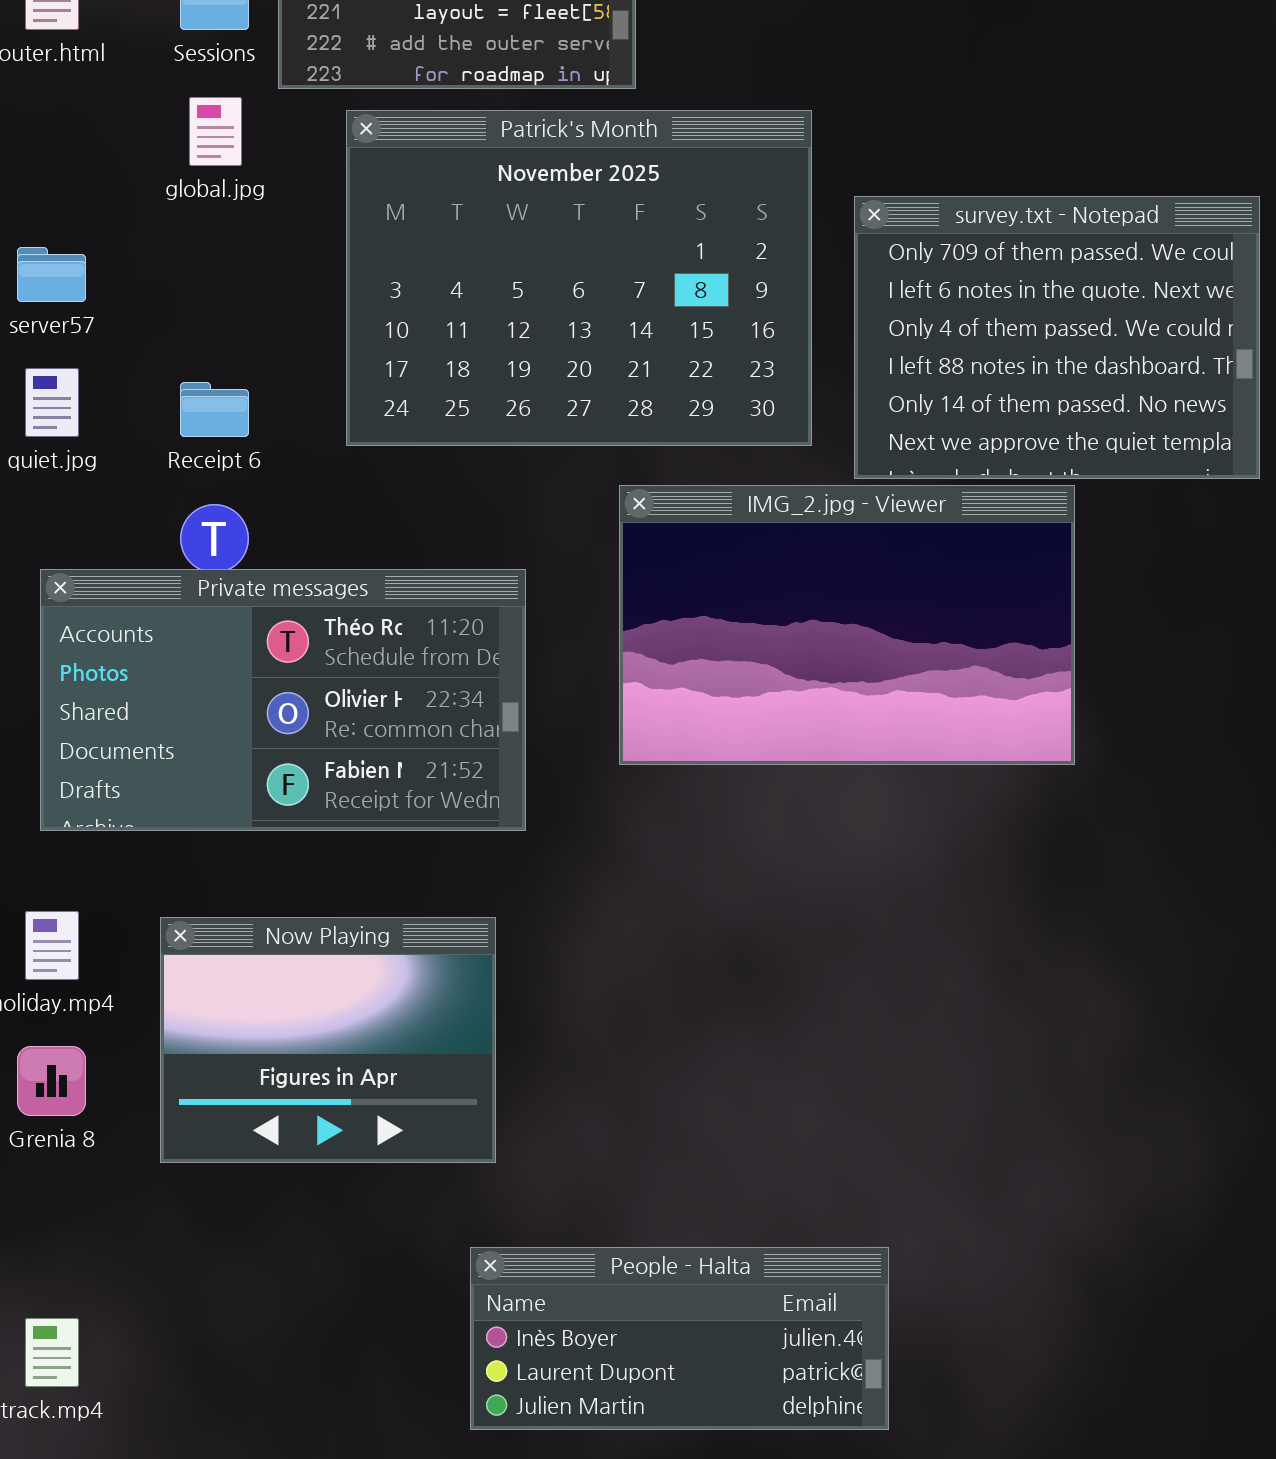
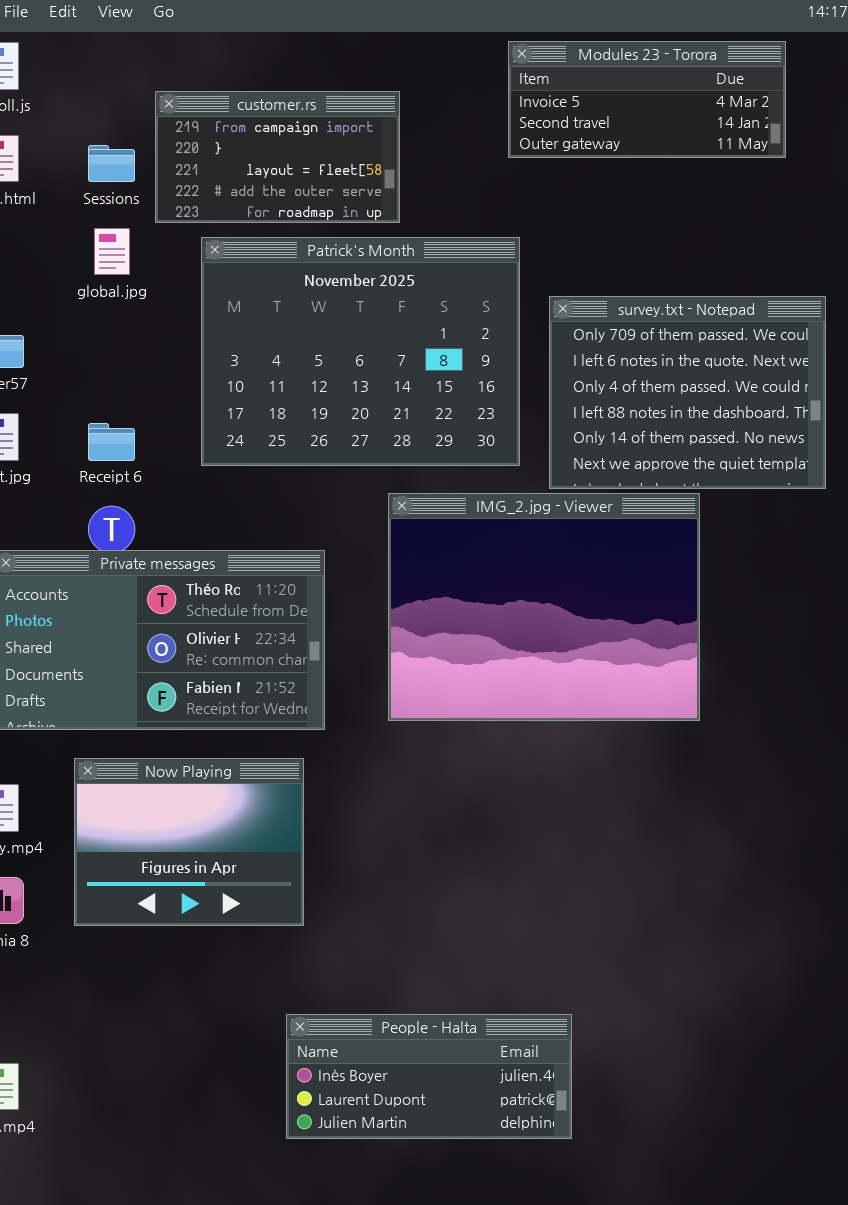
IMG_2.jpg - Viewer: [619,485,1075,765] -> [388,493,700,721], resized
Now Playing: [160,917,496,1163] -> [74,758,304,926], moved

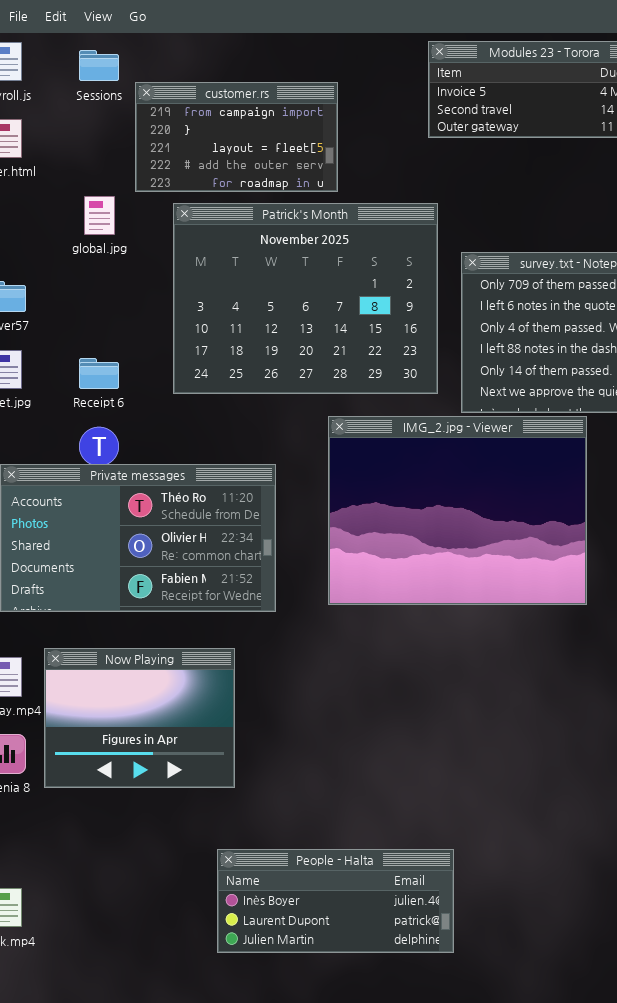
Sessions: [88,145,135,182] -> [79,50,119,81], moved
Now Playing: [74,758,304,926] -> [44,648,235,788], moved
People - Halta: [286,1014,572,1139] -> [217,849,454,953], moved

